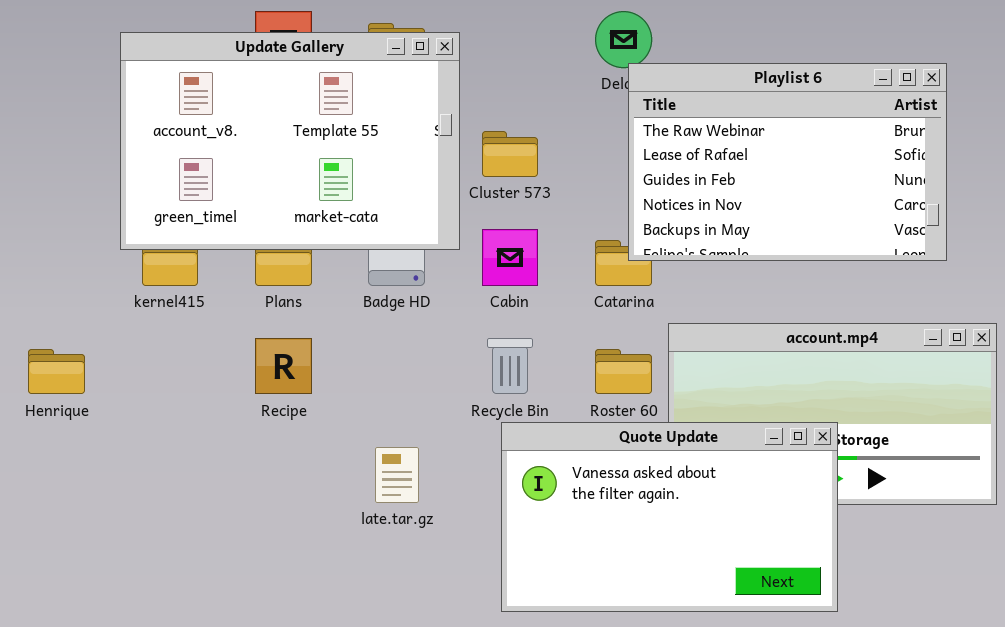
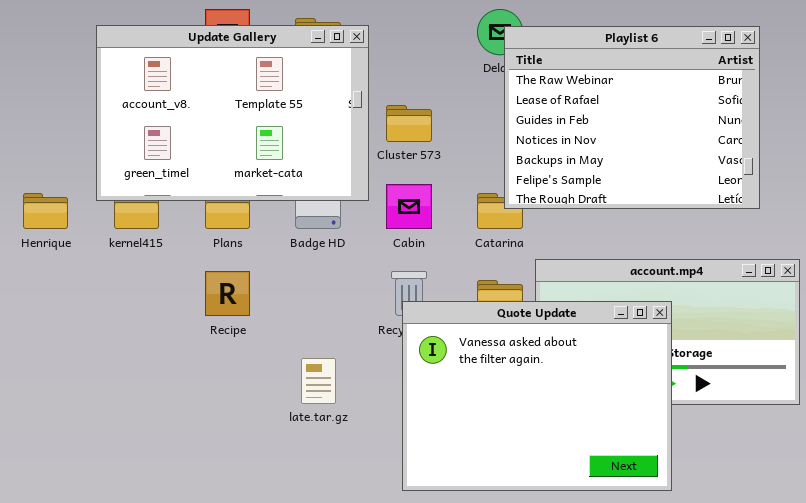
Playlist 6: [628,63,947,261] -> [504,26,760,209], resized
Henrique: [28,349,85,394] -> [23,193,68,229], moved
Quote Update: [501,422,838,612] -> [402,301,672,491], resized

